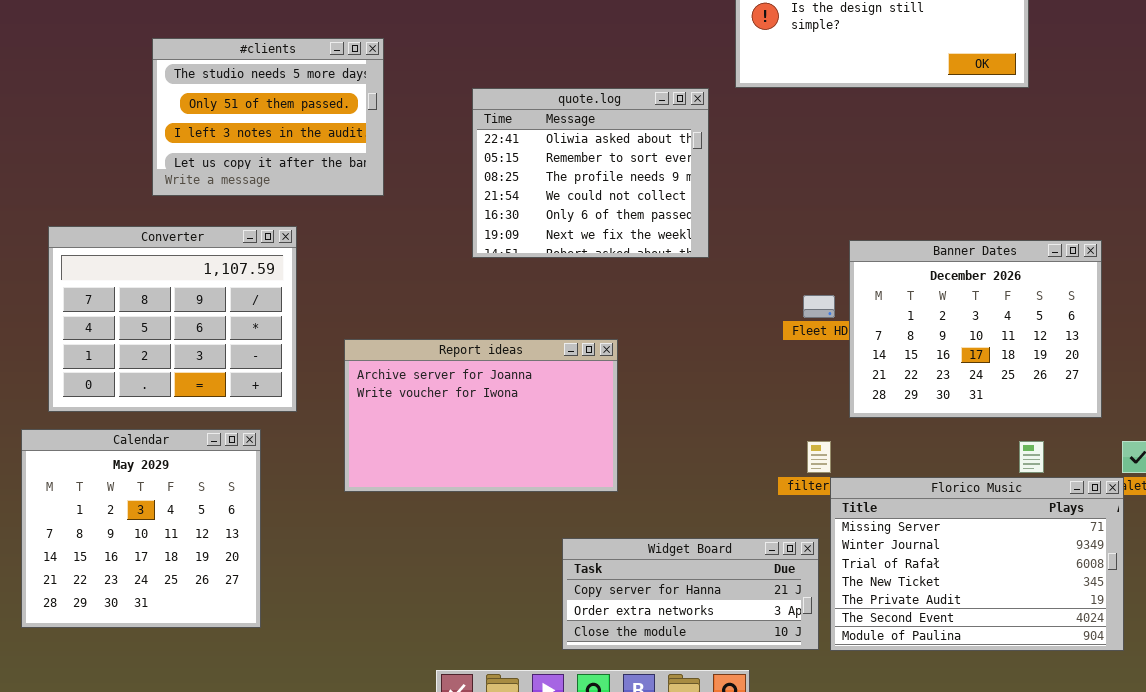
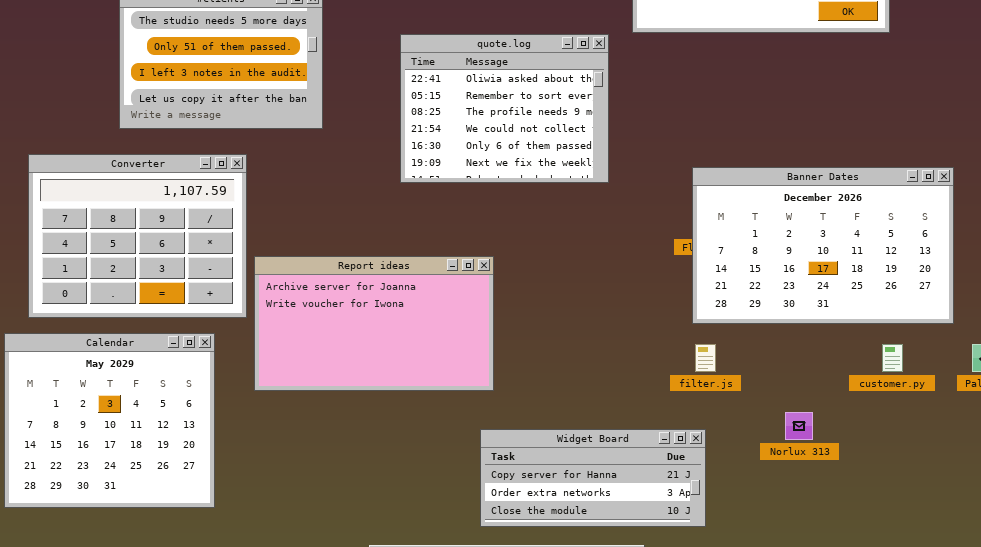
Banner Dates: [849,240,1102,418] -> [692,167,954,324], resized
Report ideas: [344,339,618,492] -> [254,256,494,391], moved
Florico Music: [830,477,1124,651] -> none, closed

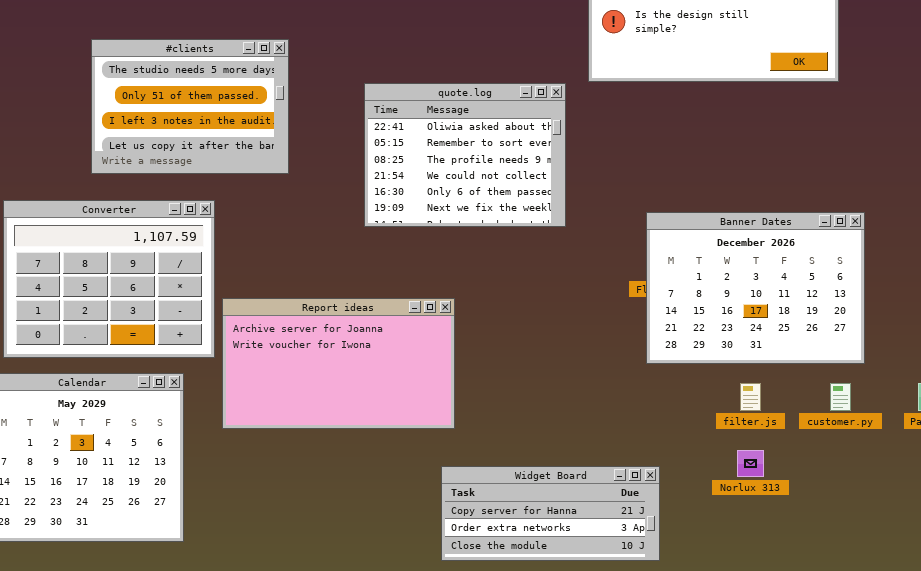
Banner Dates: [692,167,954,324] -> [646,212,865,364], resized
filter.js: [695,344,716,372] -> [740,383,761,411], moved

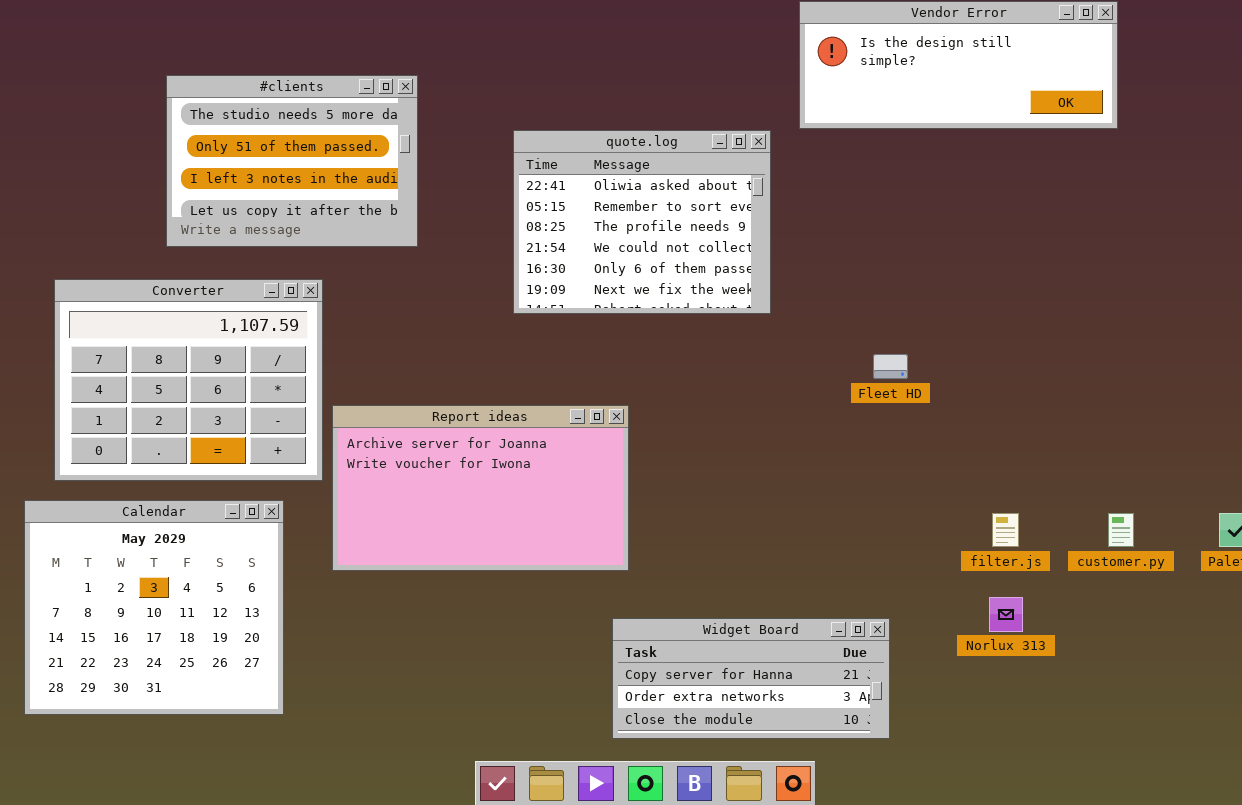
Banner Dates: [646,212,865,364] -> none, closed

